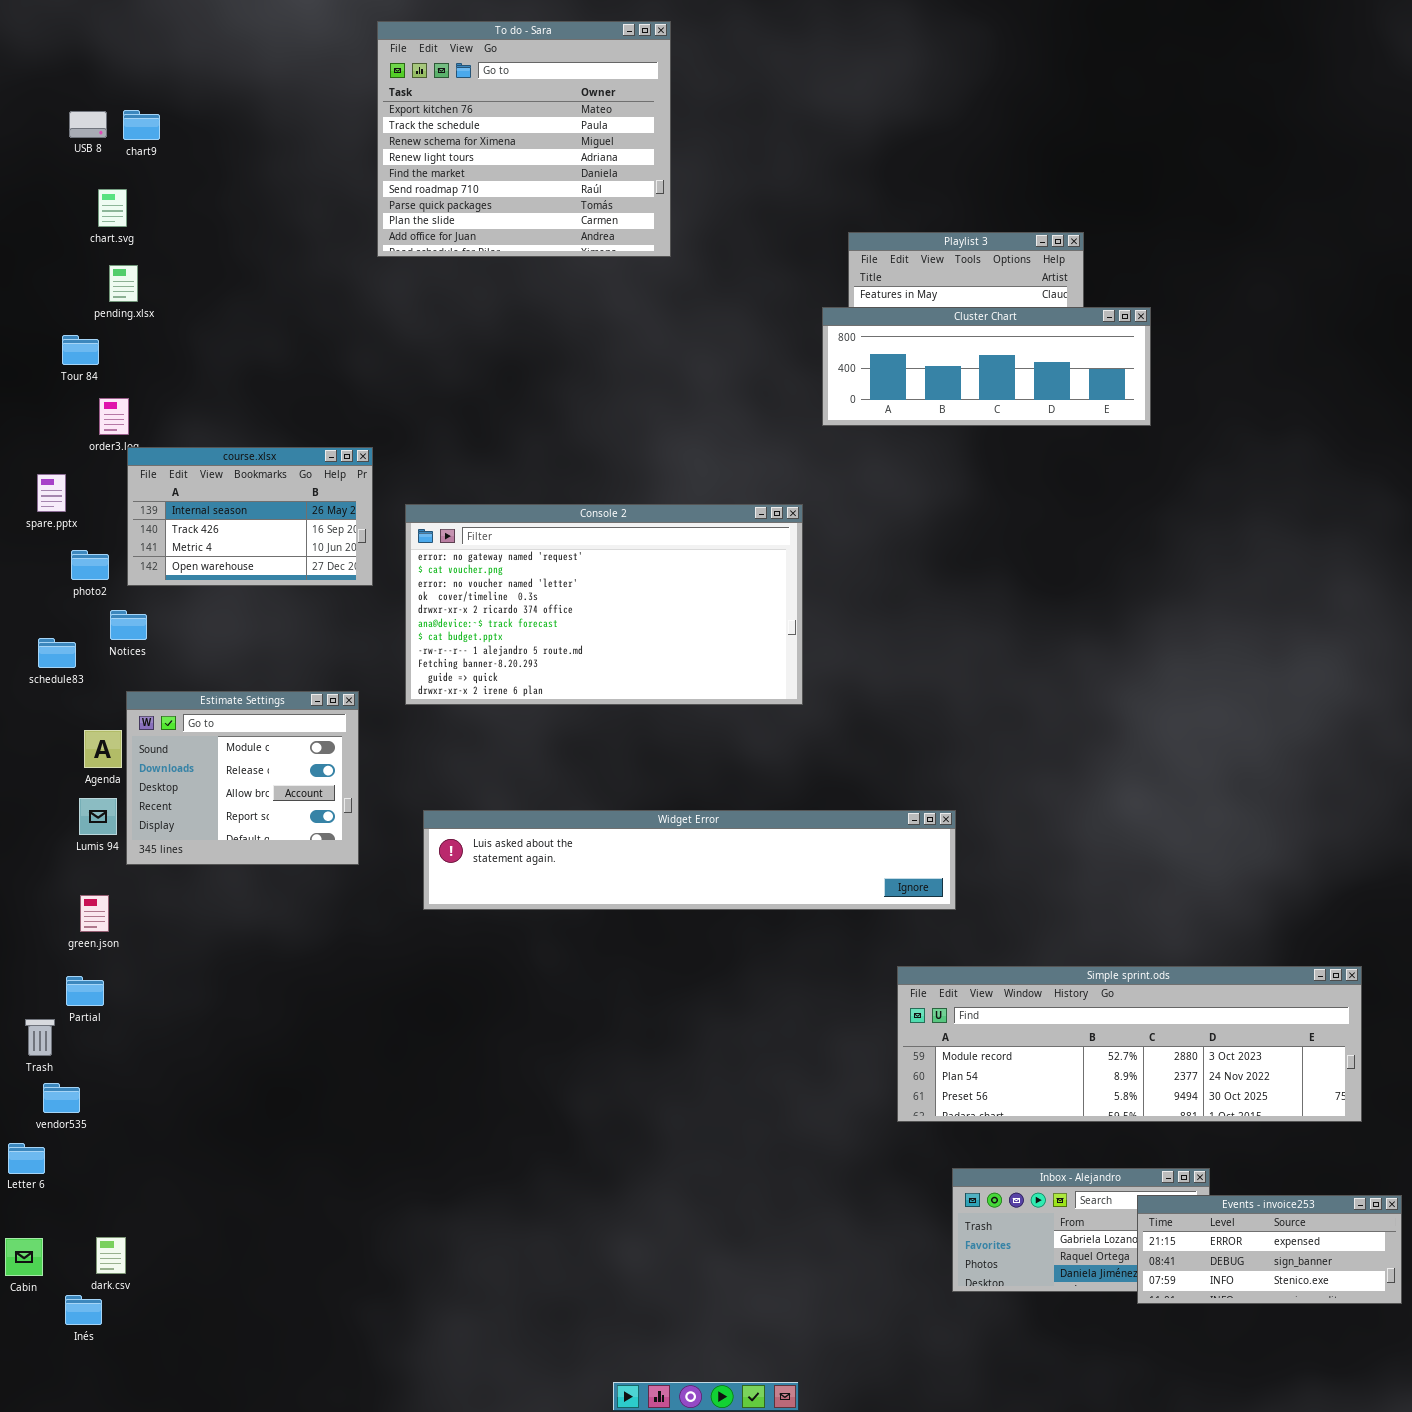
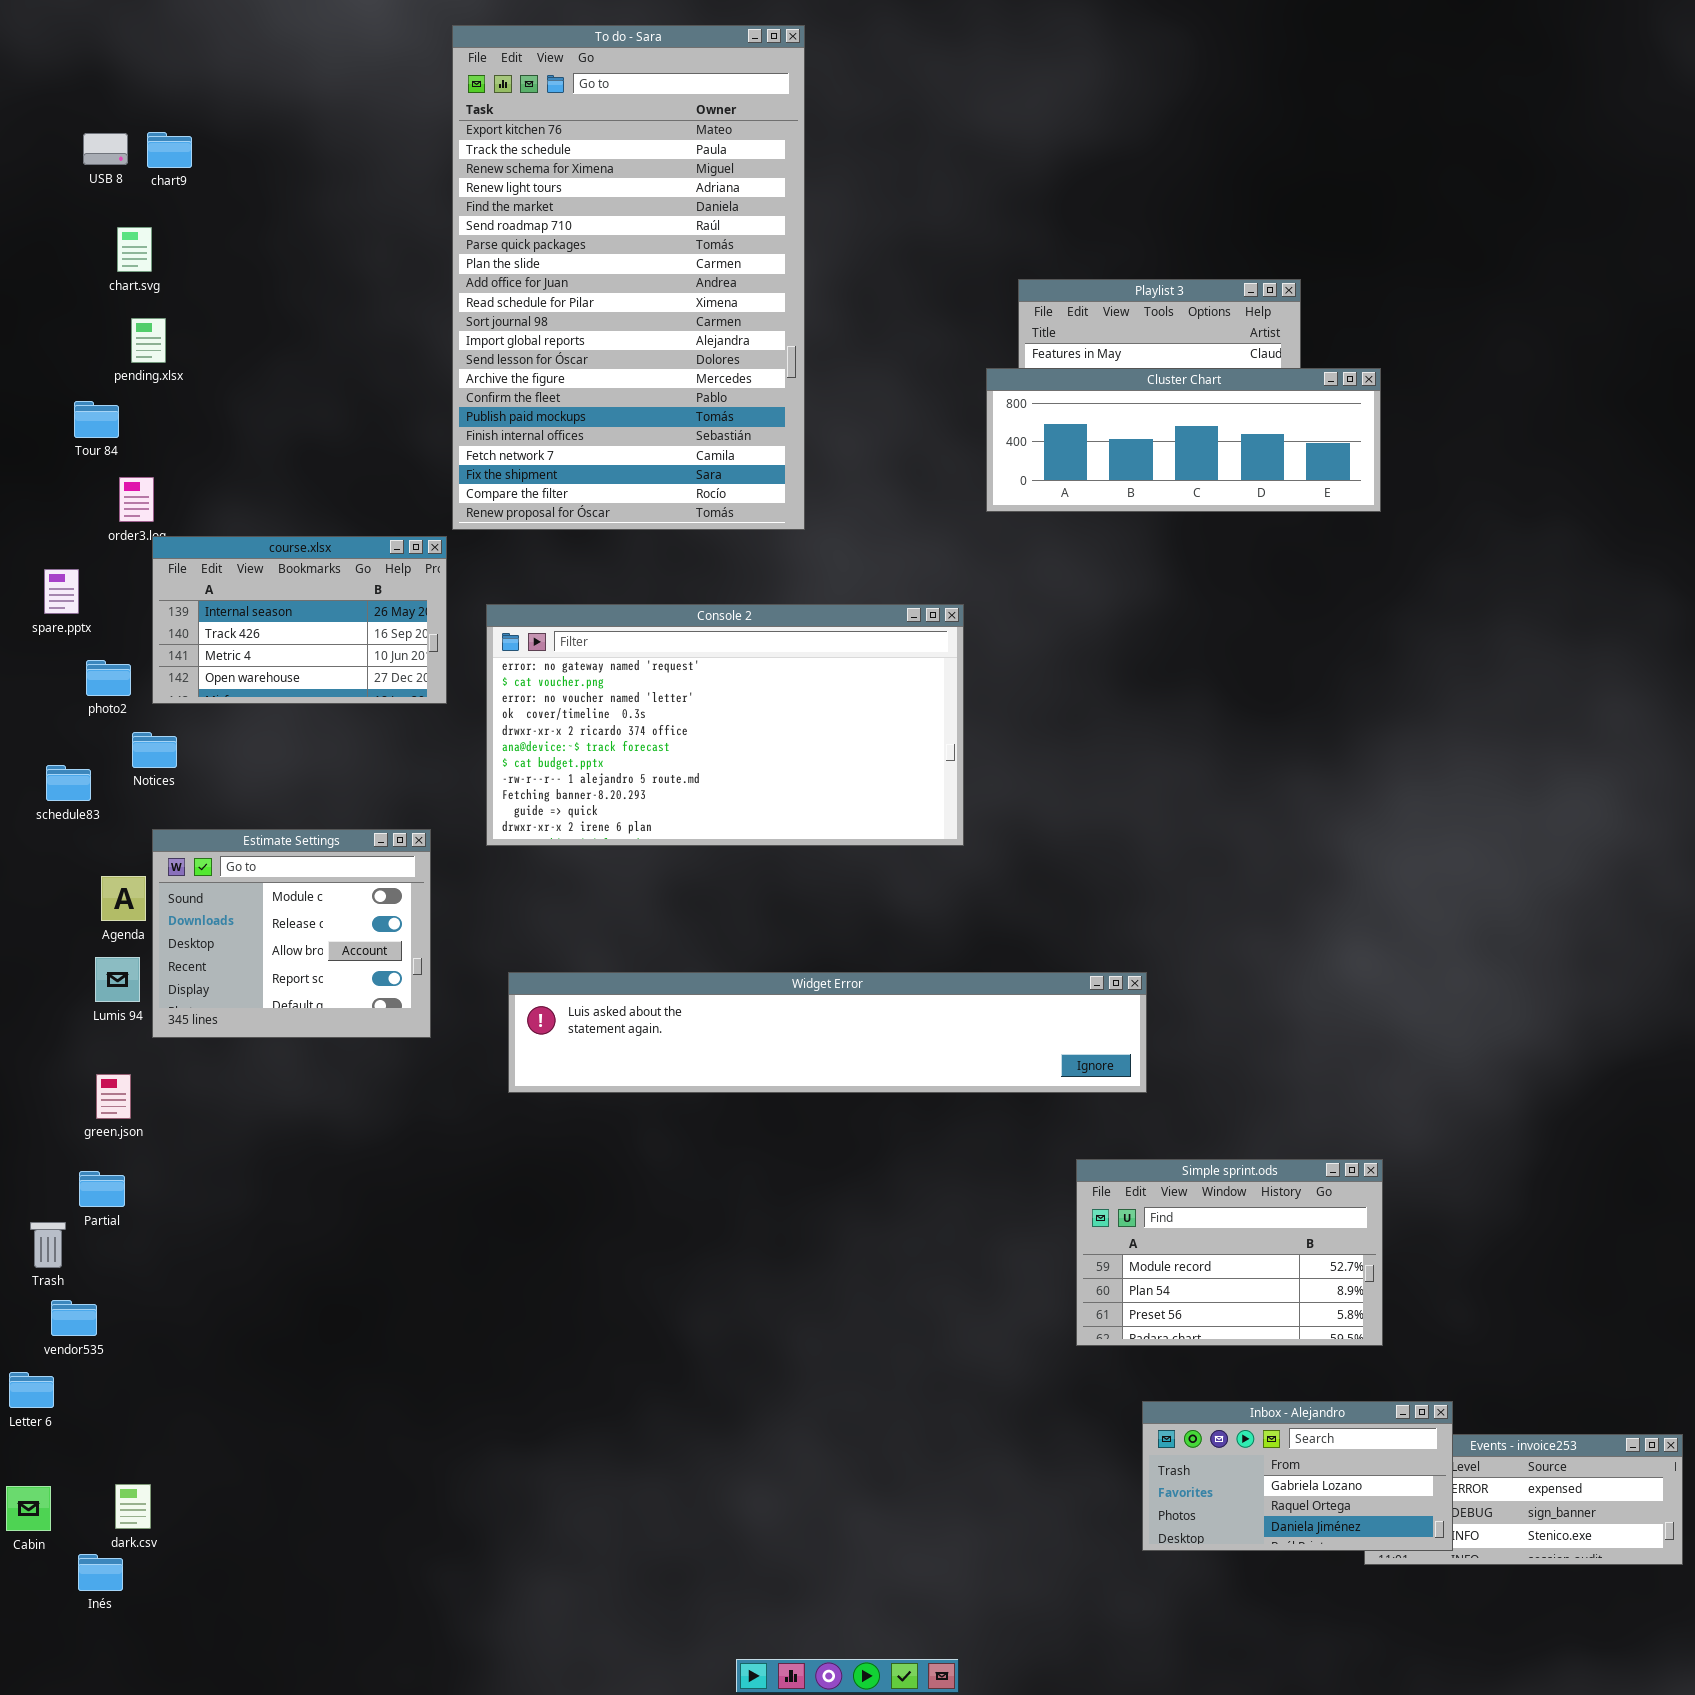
To do - Sara: [377,21,671,257] -> [452,25,805,530], resized
Simple sprint.ods: [897,966,1362,1122] -> [1076,1159,1383,1346], resized
Inbox - Alejandro: [952,1168,1210,1292] -> [1142,1401,1453,1551], raised

